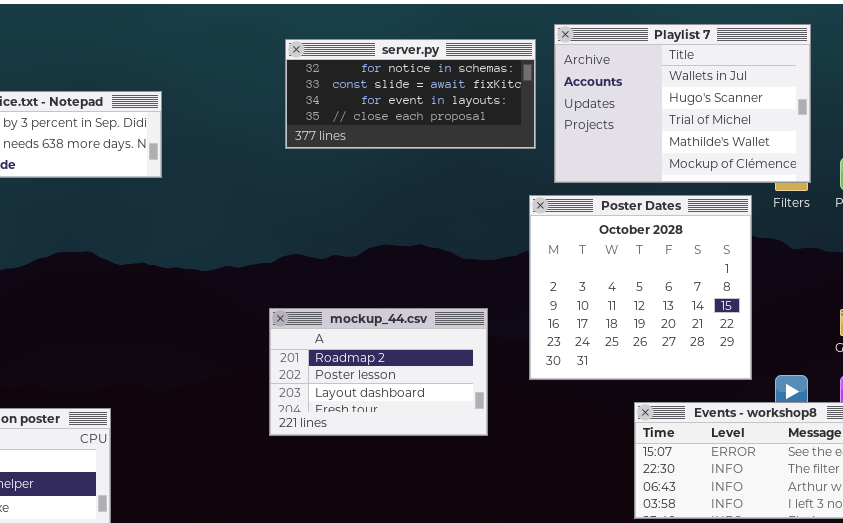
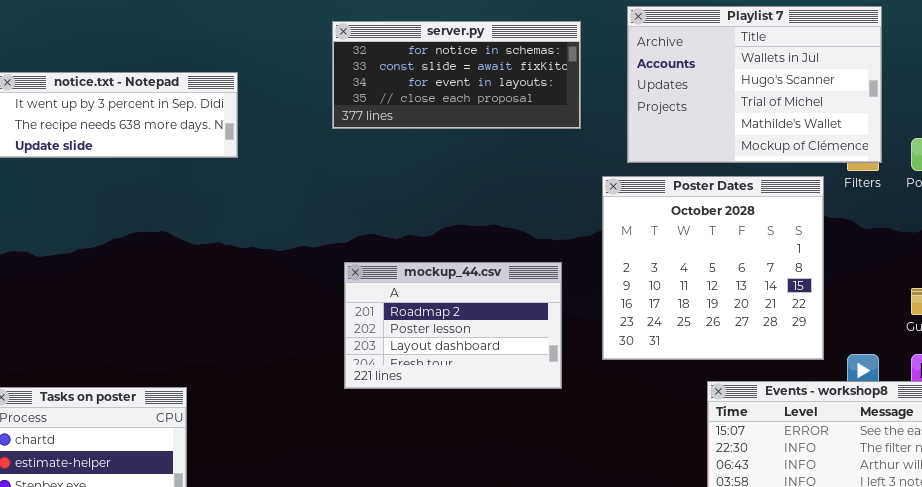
server.py: [285,39,536,149] -> [332,21,581,129], moved
mockup_44.csv: [269,308,488,436] -> [344,262,562,389], moved

